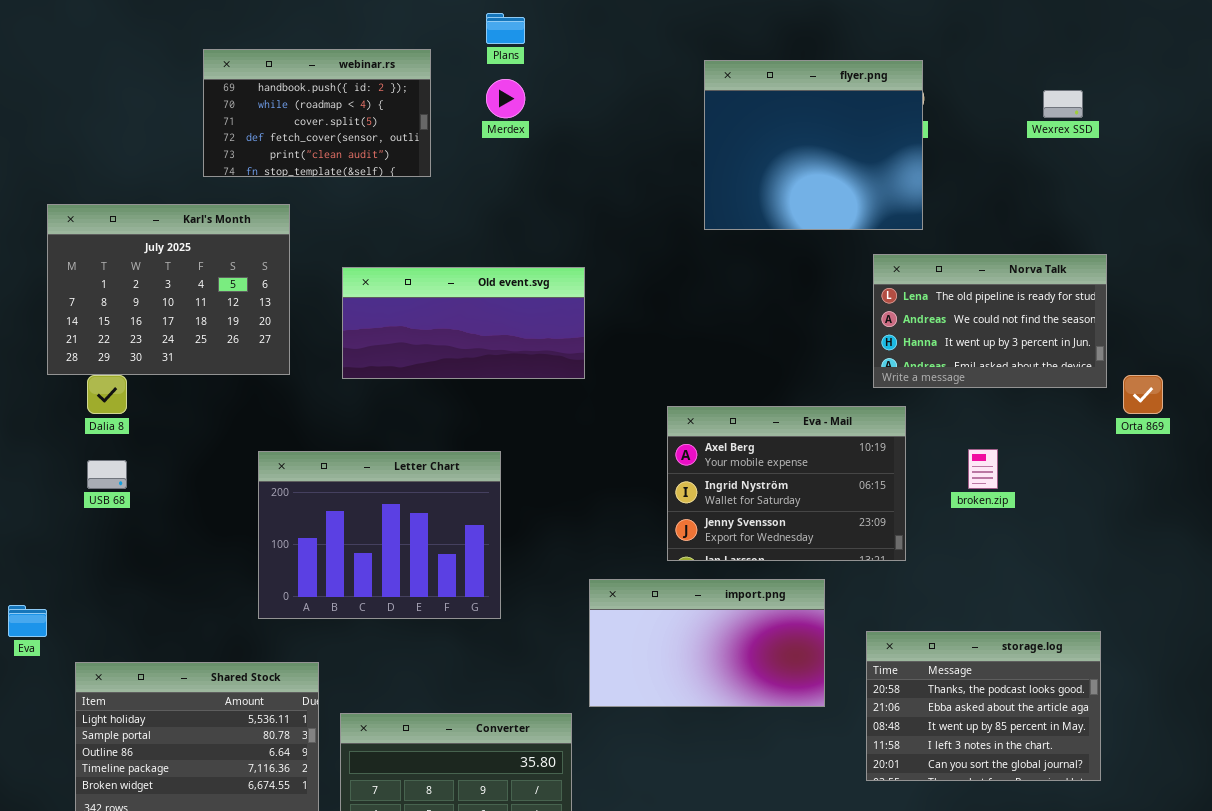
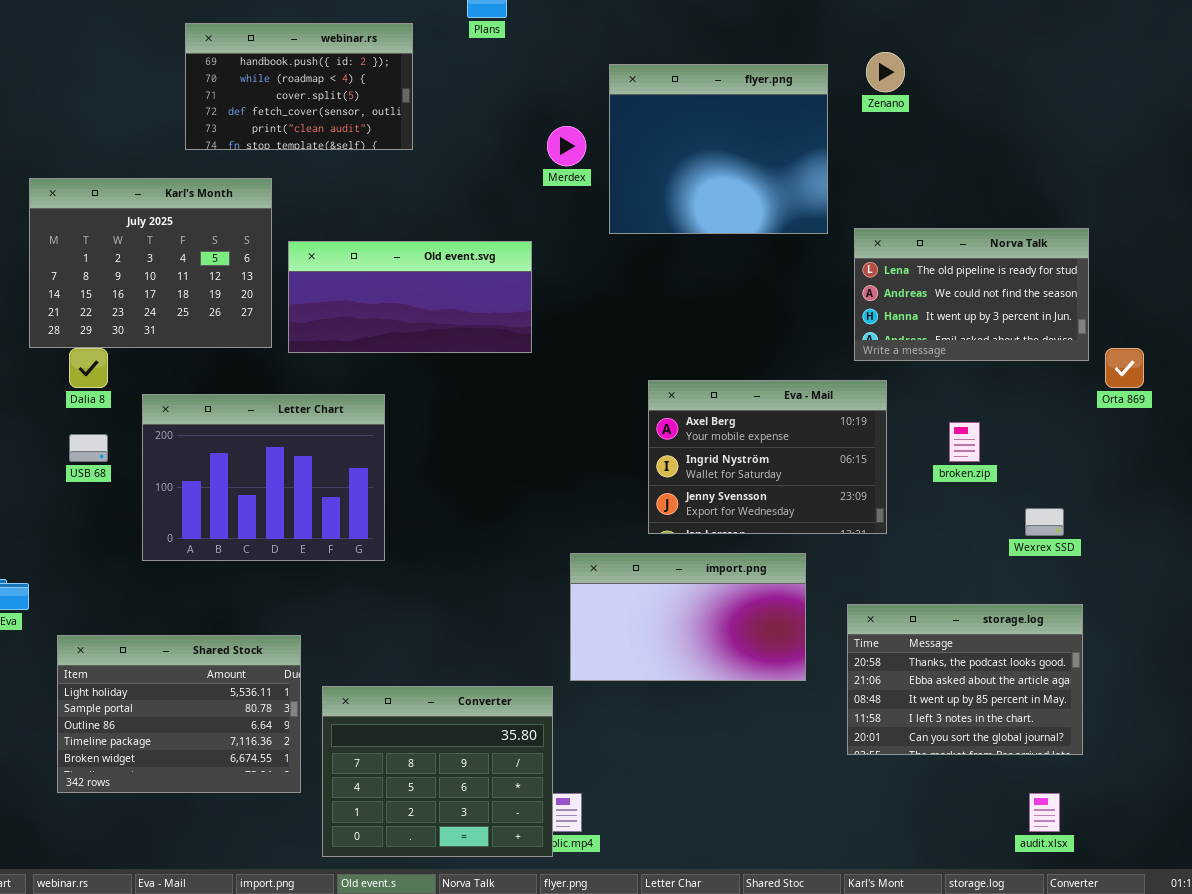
flyer.png: [704,60,923,230] -> [609,64,828,234], moved
Merdex: [486,79,525,118] -> [547,126,586,166], moved
Wexrex SSD: [1043,90,1083,118] -> [1025,508,1064,536], moved
Old event.svg: [342,267,585,379] -> [288,241,532,353], moved
Letter Chart: [258,451,501,619] -> [142,394,385,561], moved

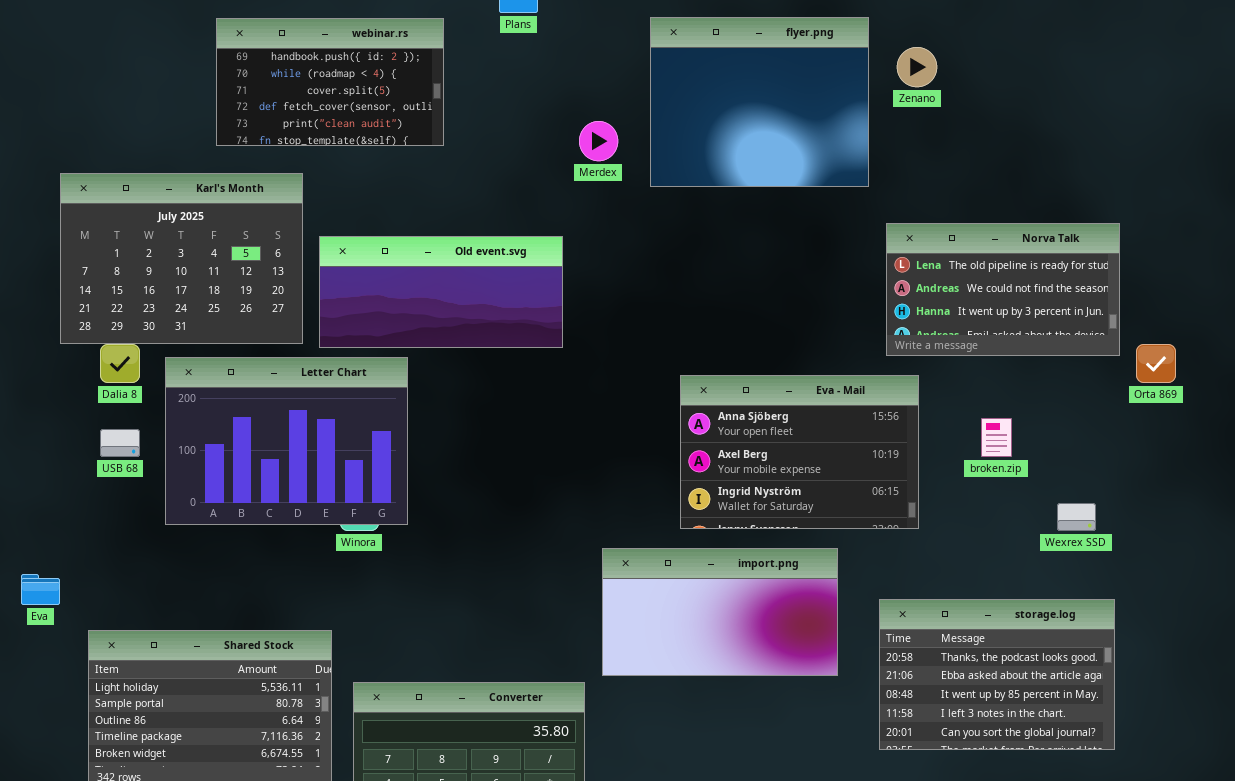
flyer.png: [609,64,828,234] -> [650,17,869,187], moved
Eva - Mail: [648,380,887,534] -> [680,375,919,529], scrolled up 1 row
Letter Chart: [142,394,385,561] -> [165,357,408,525], moved

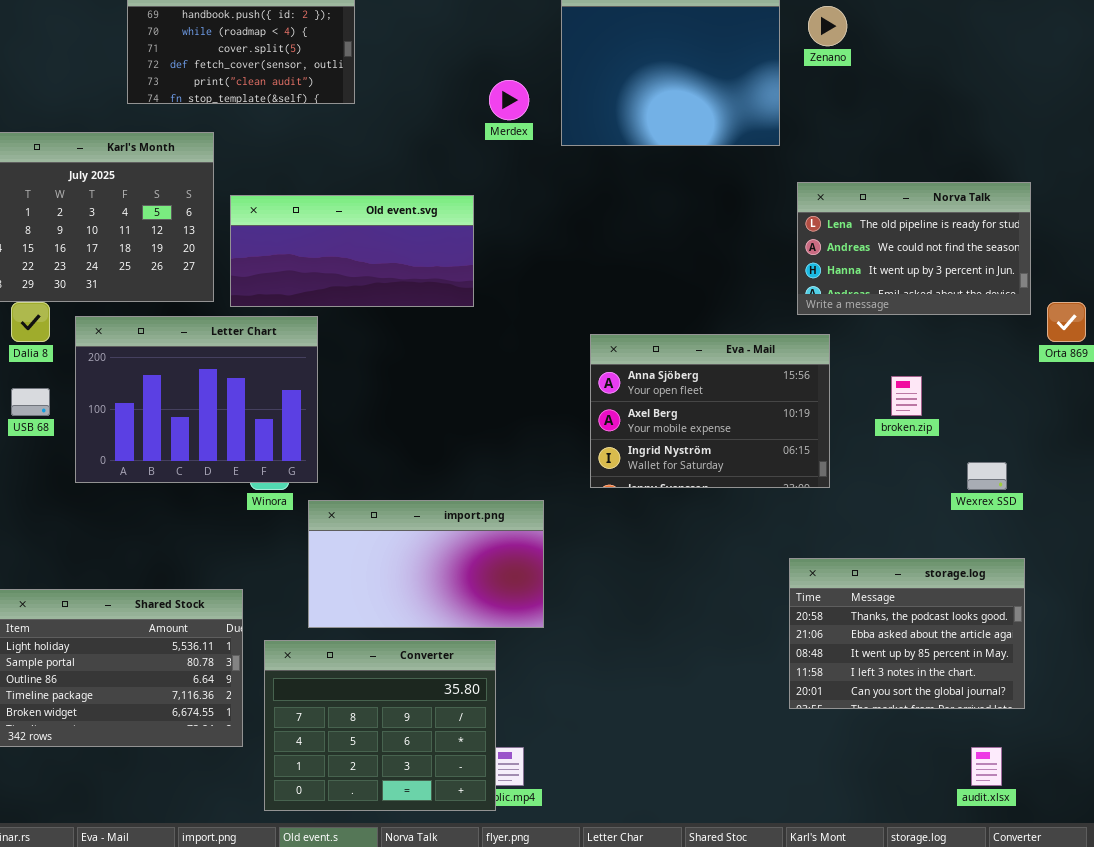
import.png: [602,548,838,676] -> [308,500,544,628], moved

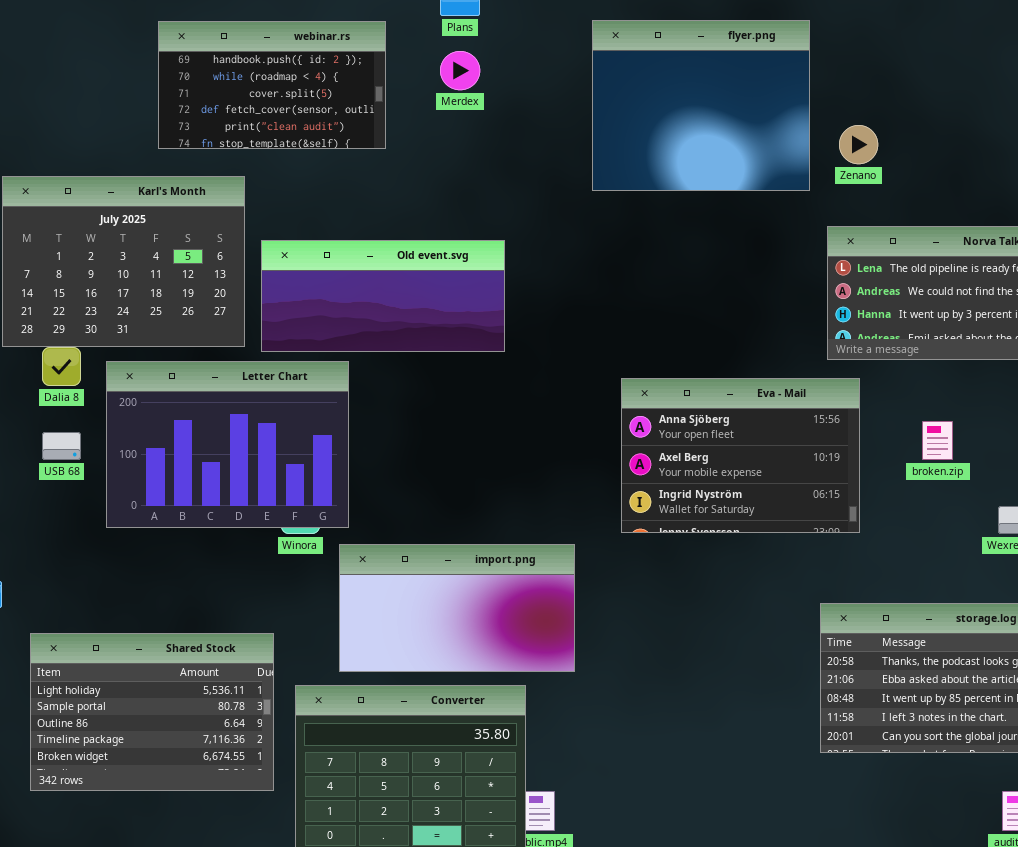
Zenano: [808,6,847,46] -> [839,125,878,164], moved
Merdex: [489,80,529,120] -> [440,51,480,90], moved

